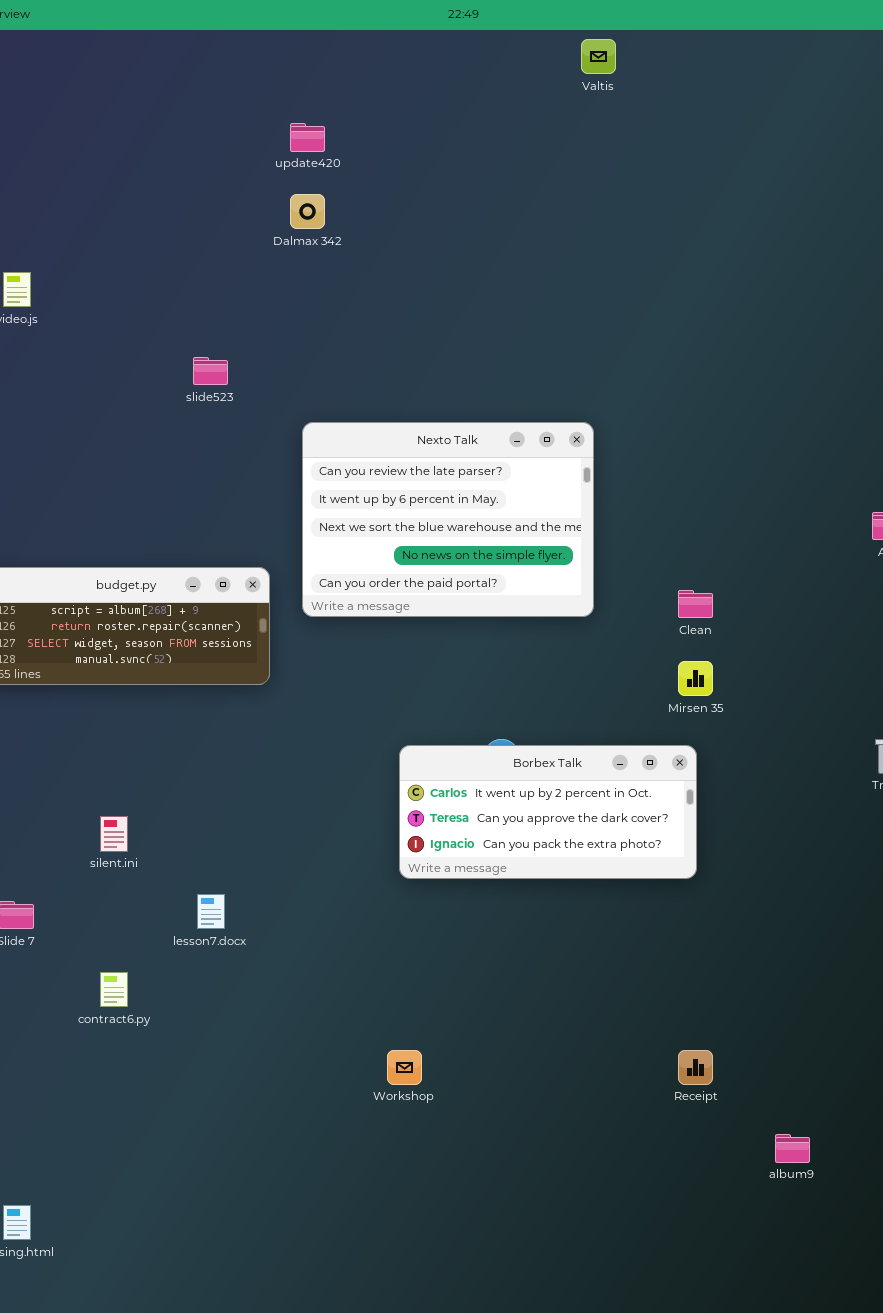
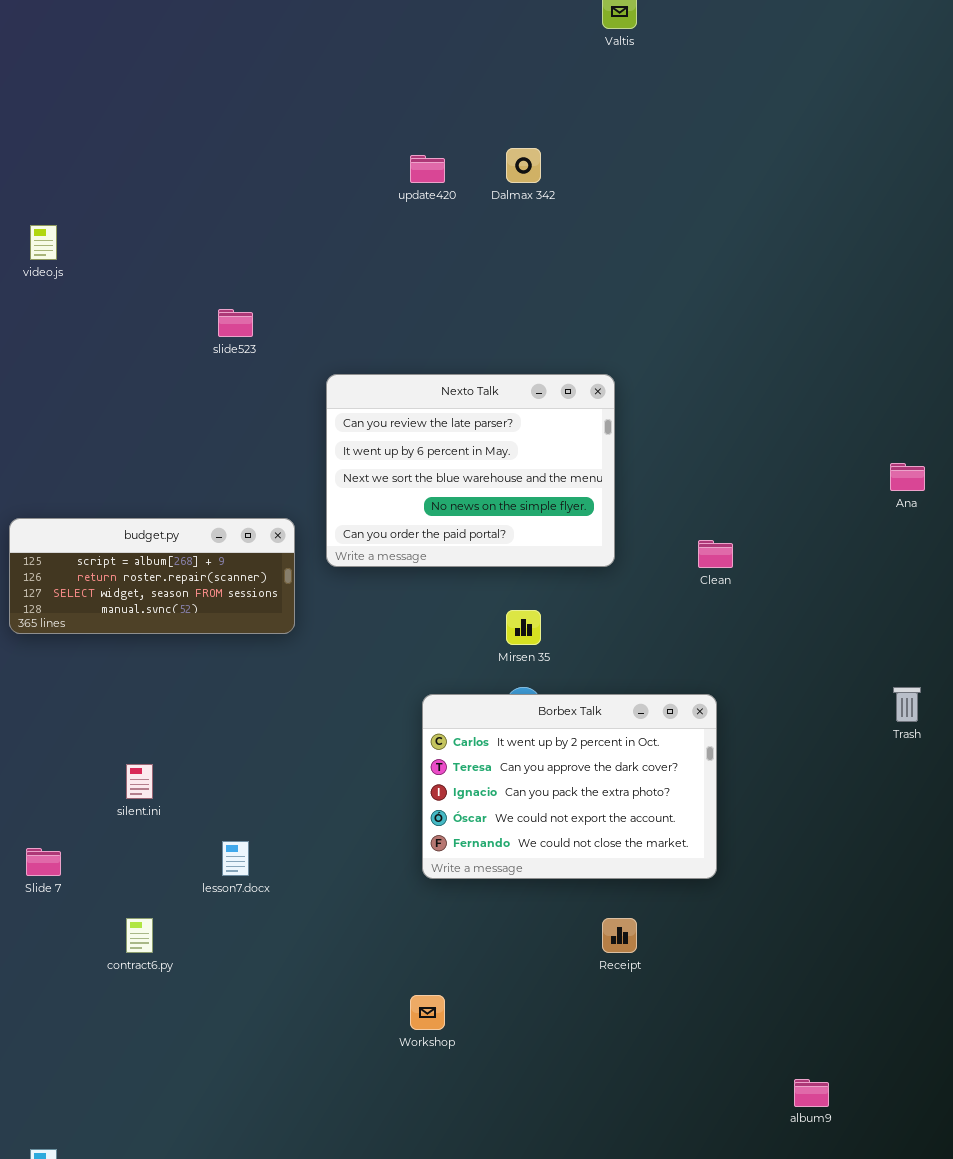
update420: [290,123,325,152] -> [410,155,445,183], moved
Dalmax 342: [290,194,325,229] -> [506,148,541,183], moved
Mirsen 35: [678,661,713,696] -> [506,610,541,645], moved
Borbex Talk: [399,745,697,879] -> [422,694,717,879], resized
Receipt: [678,1050,713,1085] -> [602,918,637,953], moved

